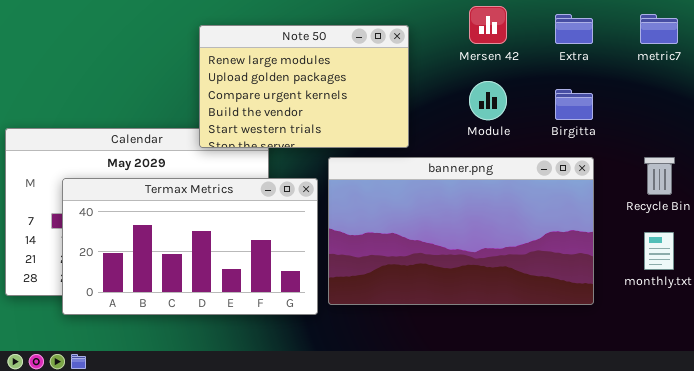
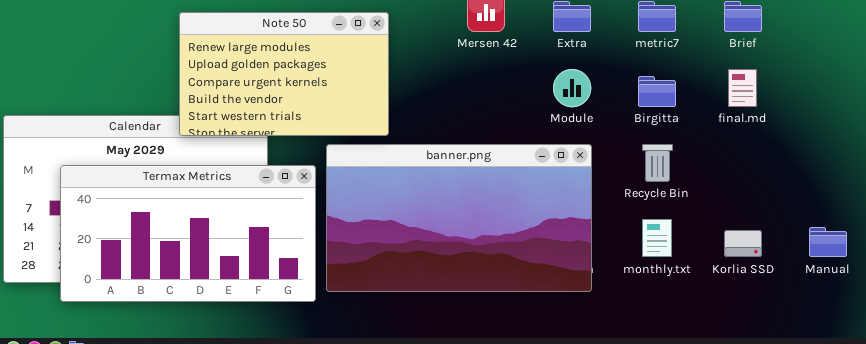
Note 50: [199,25,409,148] -> [179,12,389,136], moved
Module: [469,81,507,120] -> [553,69,591,107], moved
Birgitta: [555,89,593,120] -> [638,76,676,107], moved

